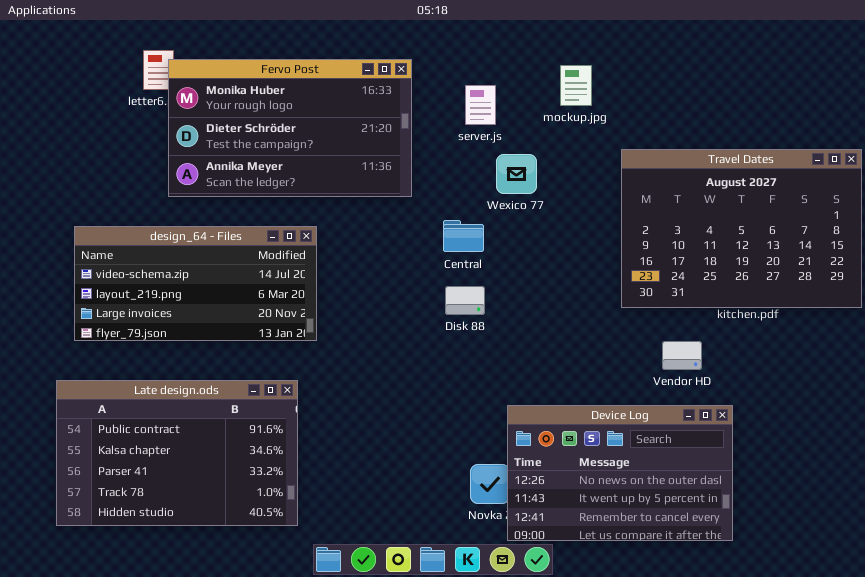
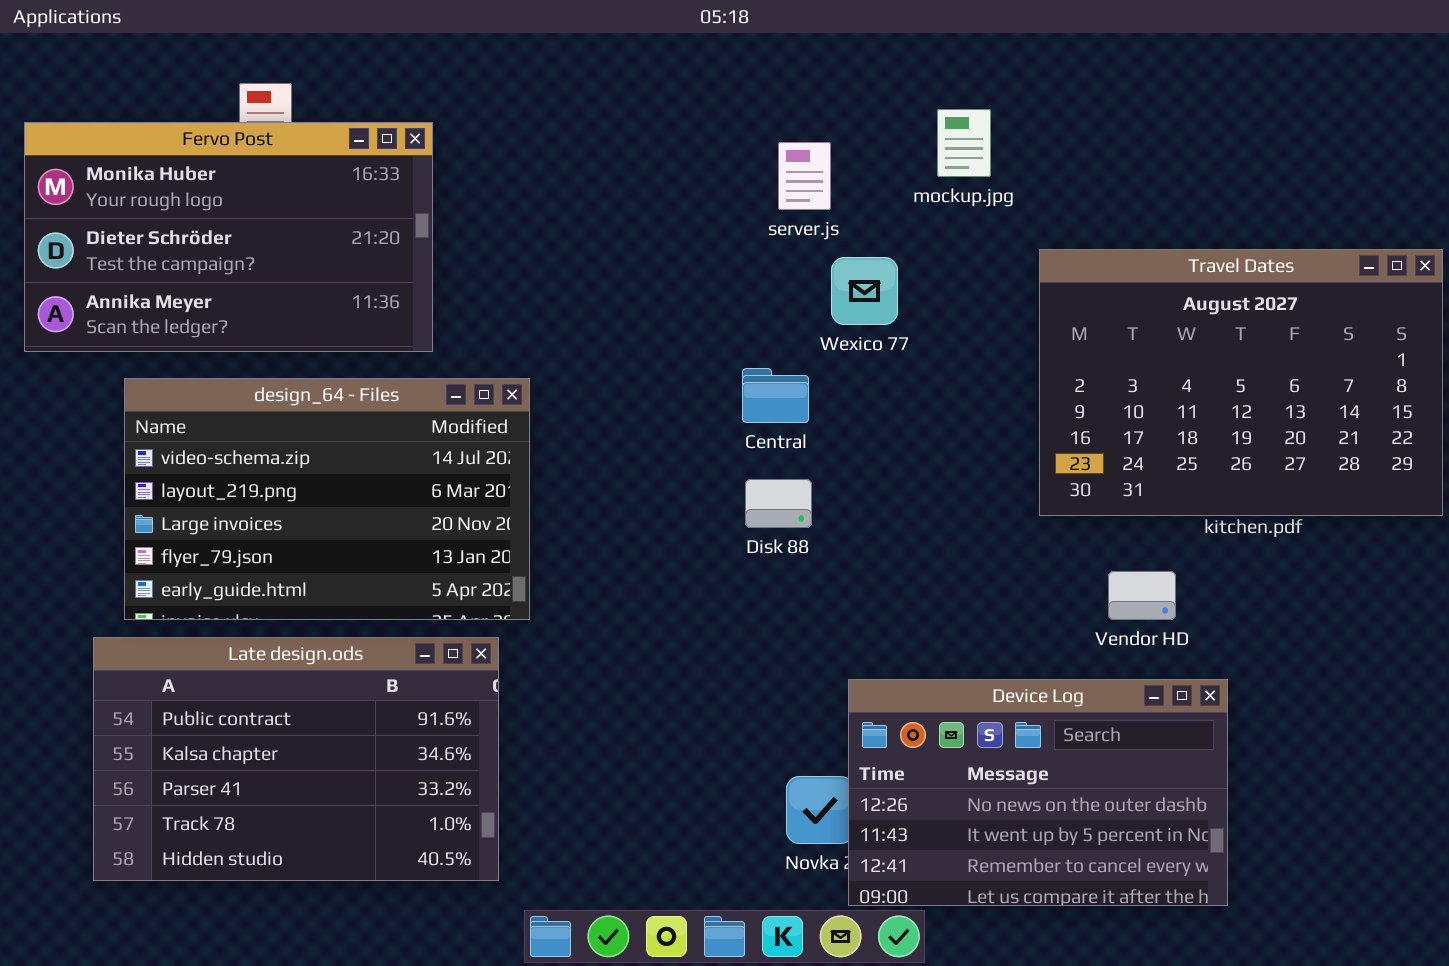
Fervo Post: [168,59,412,197] -> [24,122,433,352], moved
design_64 - Files: [74,226,317,341] -> [124,378,530,620], resized

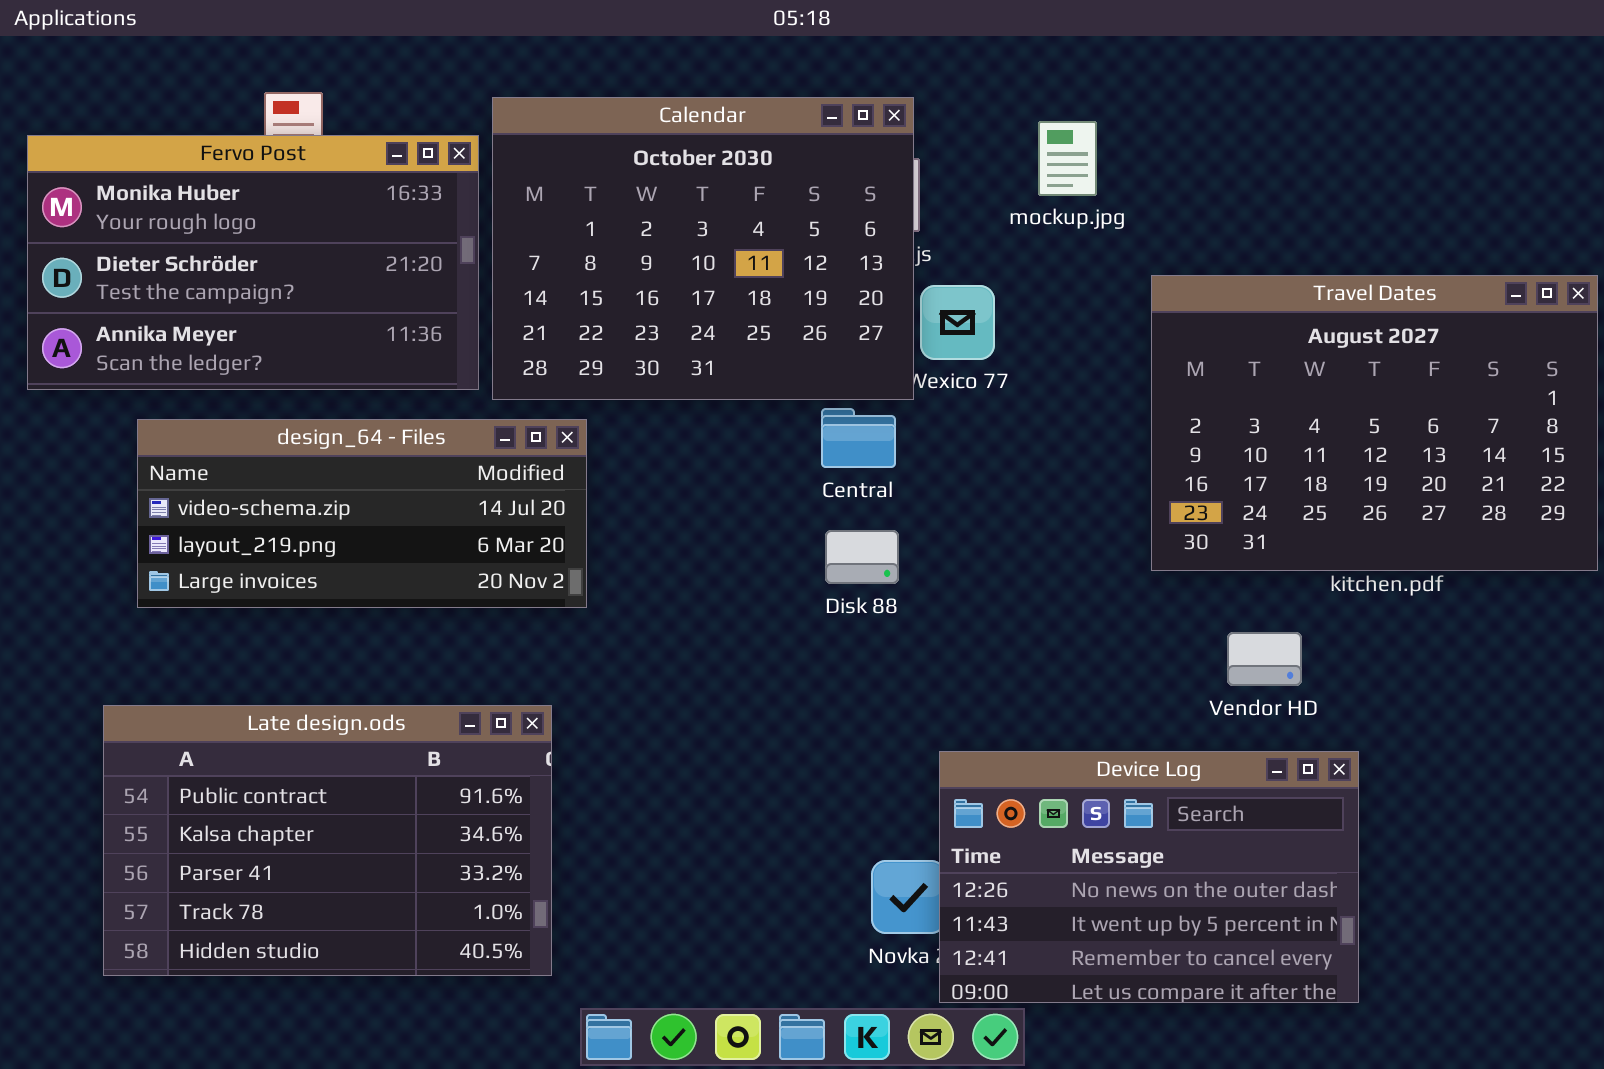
Calendar: none -> [492,97,914,400], opened
design_64 - Files: [124,378,530,620] -> [137,419,587,608], resized

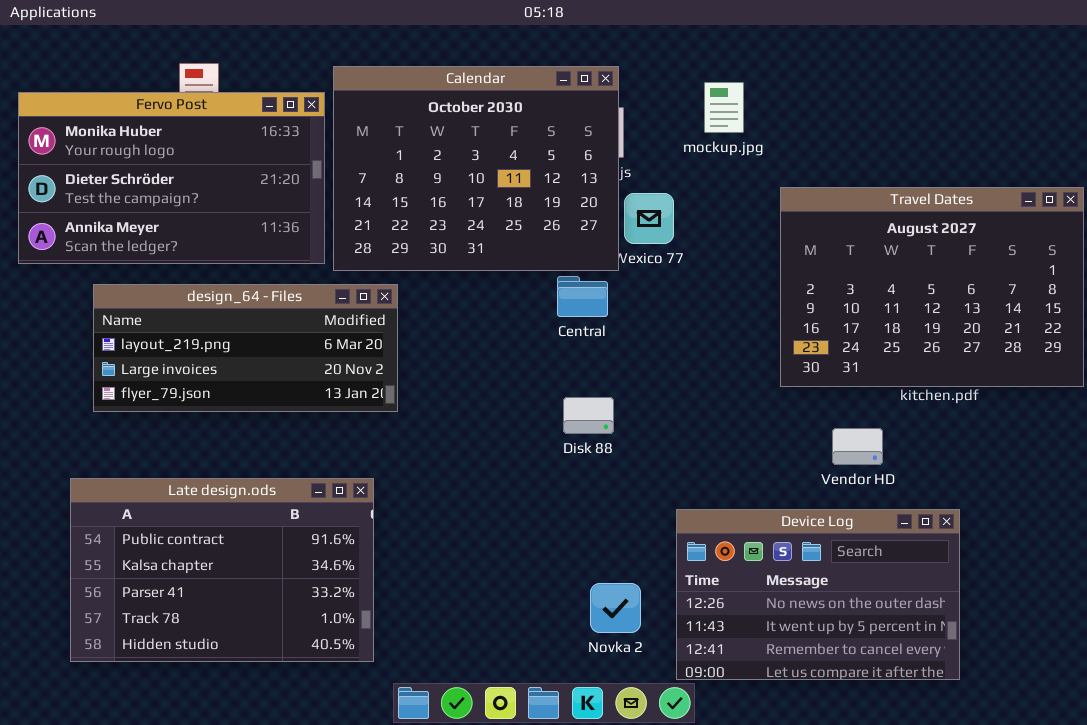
design_64 - Files: [137,419,587,608] -> [93,284,398,412], scrolled down 1 row
Disk 88: [825,530,899,584] -> [563,397,614,434], moved
Device Log: [939,751,1359,1003] -> [676,509,960,680], moved

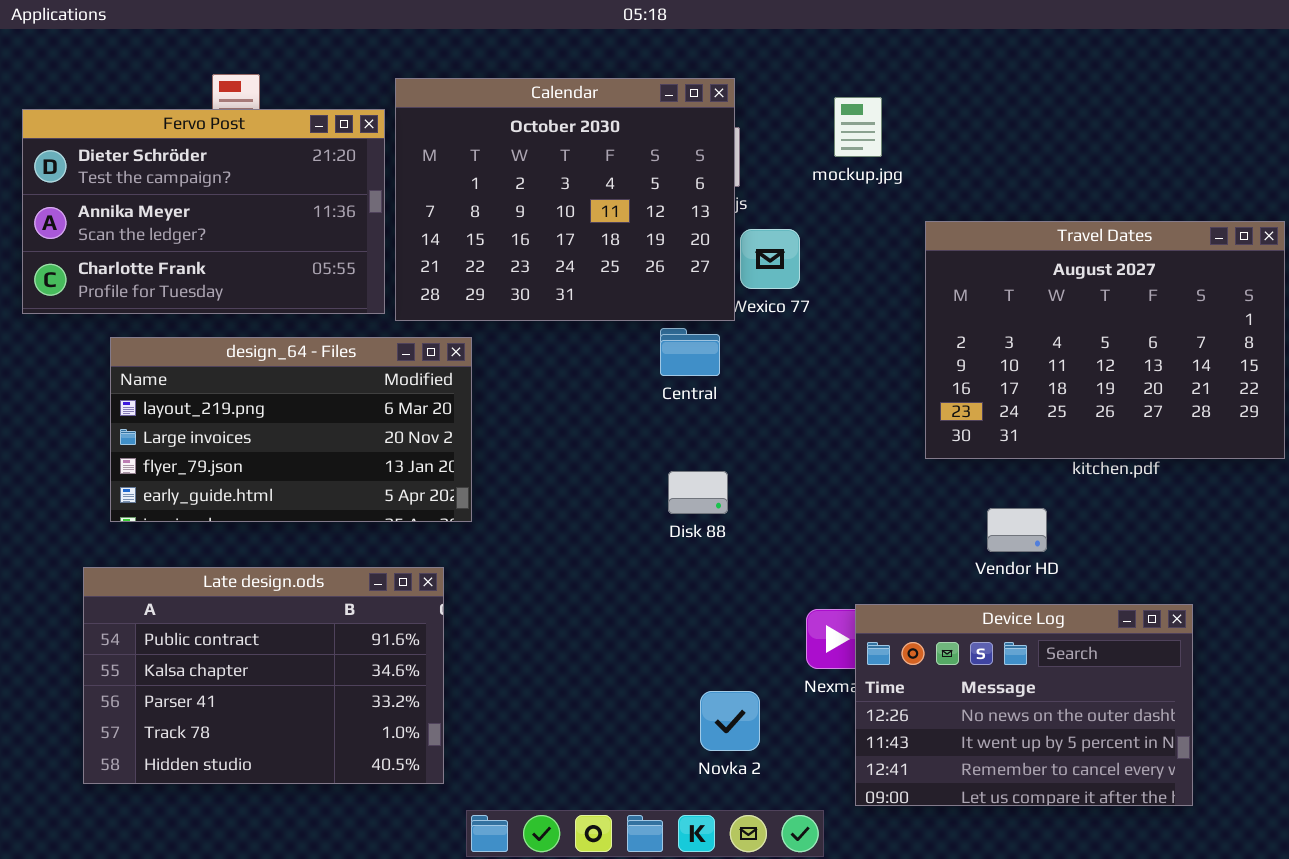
Fervo Post: [18,92,325,264] -> [22,109,385,314], scrolled down 1 row
design_64 - Files: [93,284,398,412] -> [110,337,472,522], resized
Device Log: [676,509,960,680] -> [855,604,1193,806], moved

